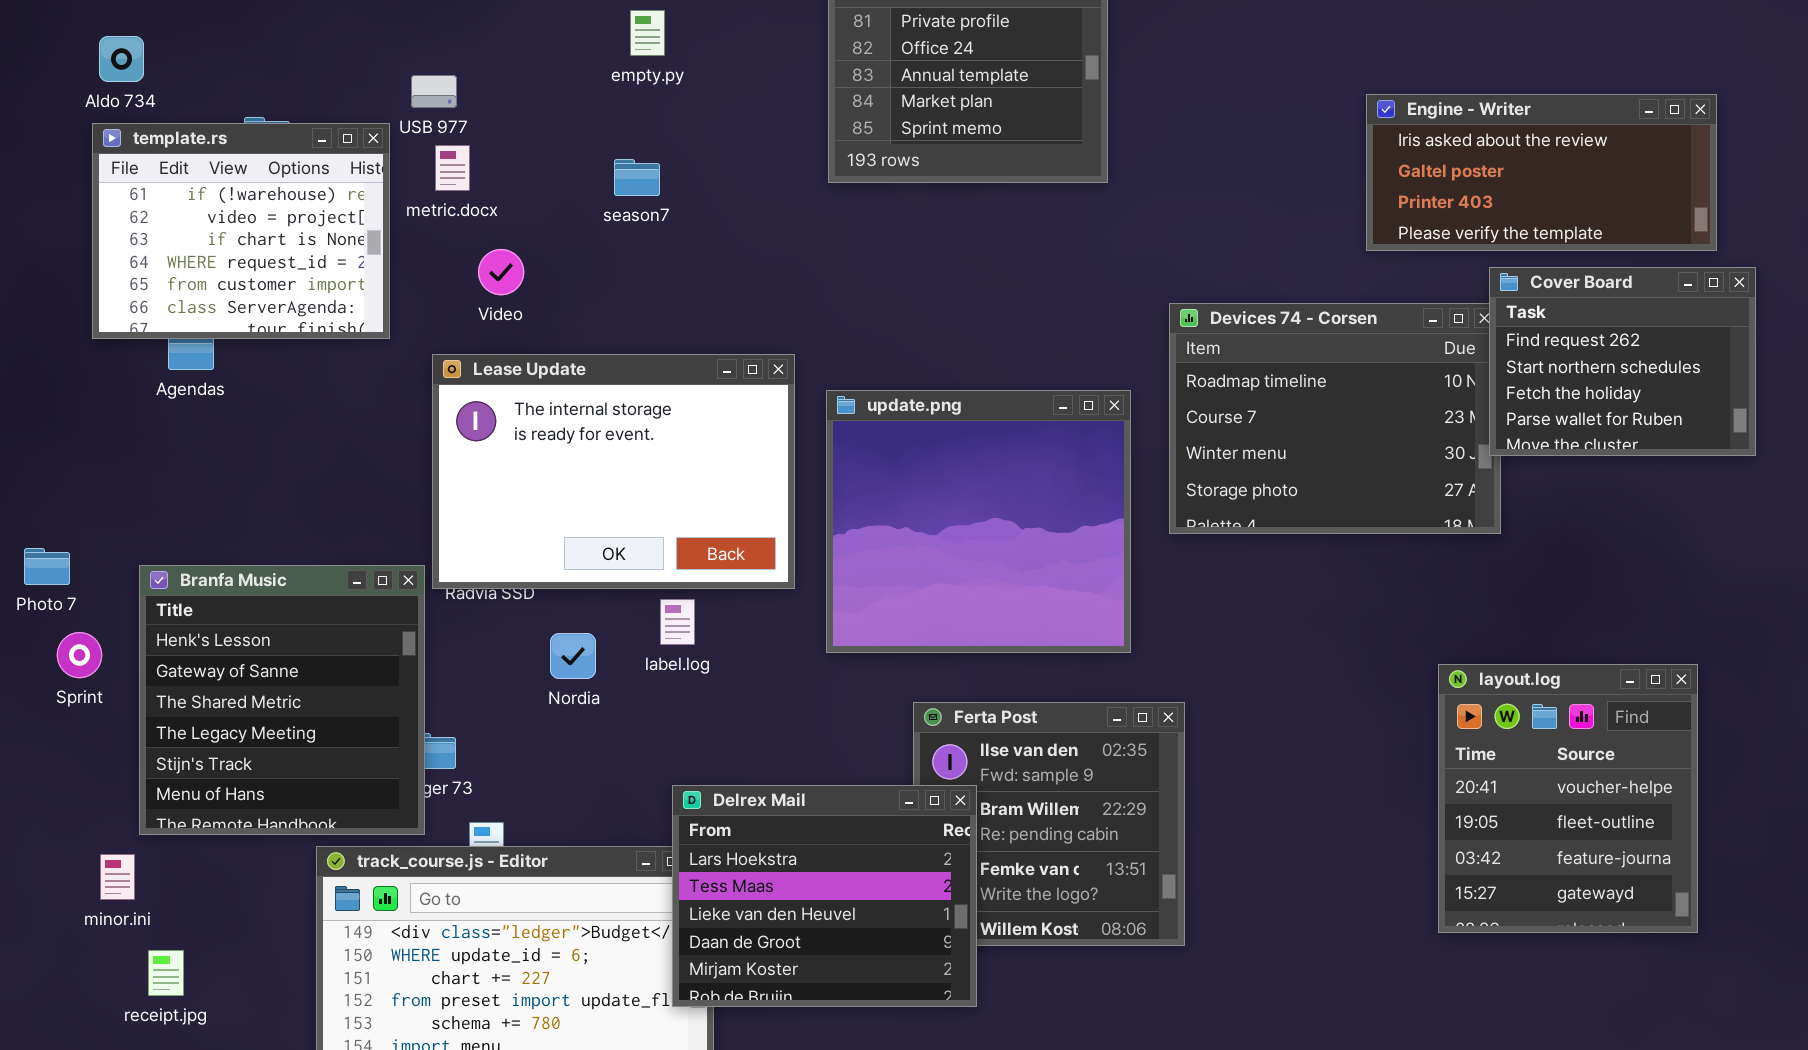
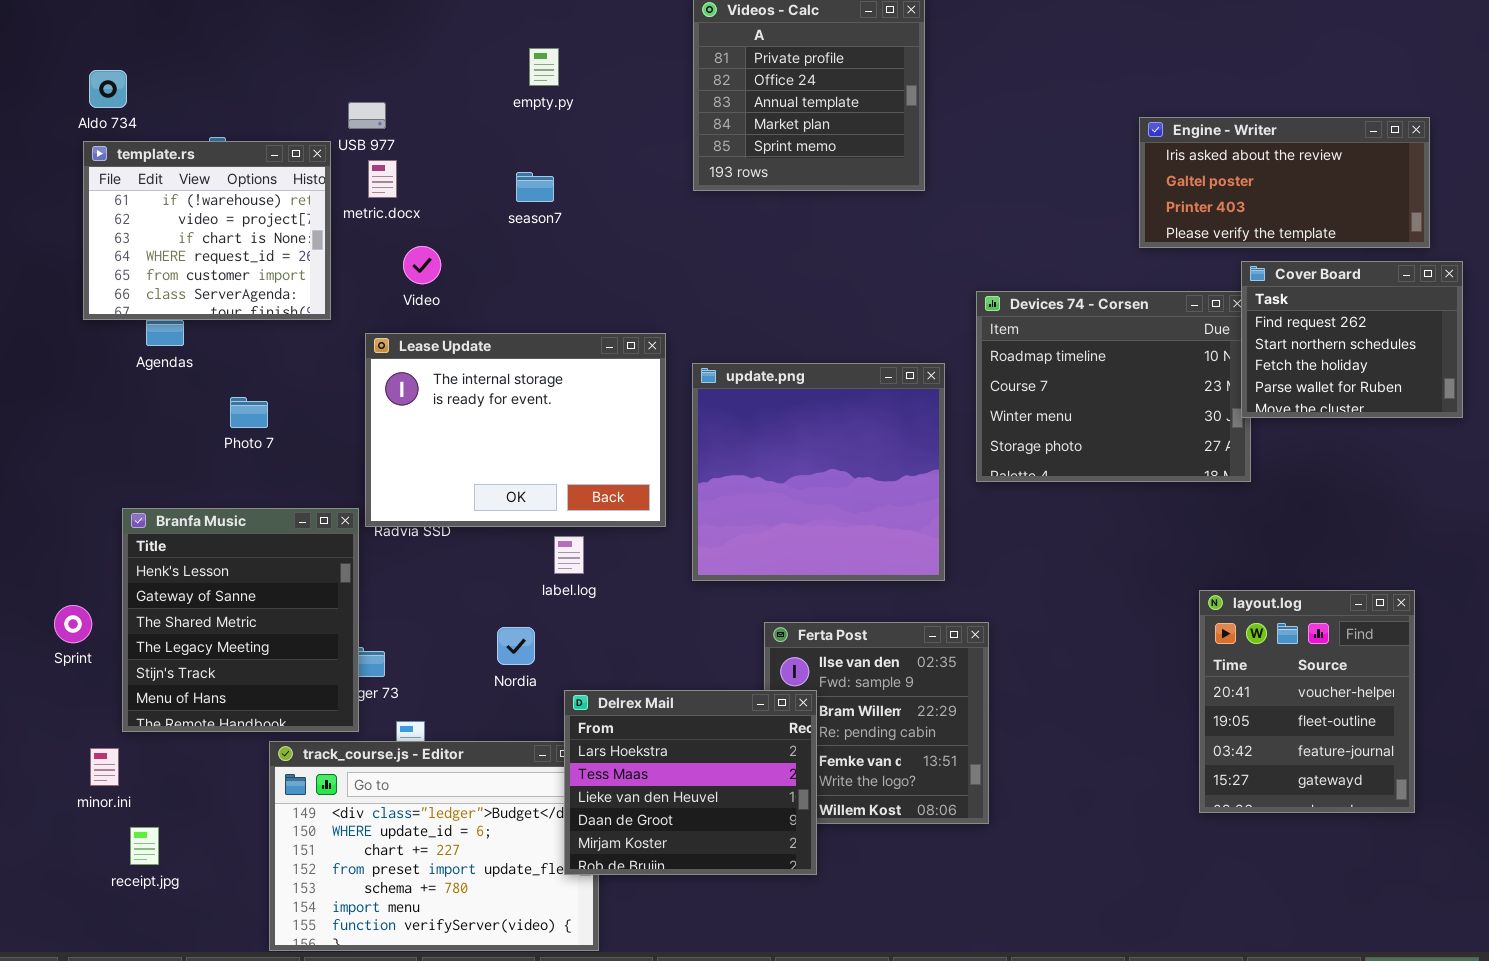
Photo 7: [24,548,70,585] -> [230,397,268,428], moved
Sprint: [57,632,102,678] -> [54,605,92,643], moved
Nordia: [550,633,596,679] -> [497,627,535,665], moved

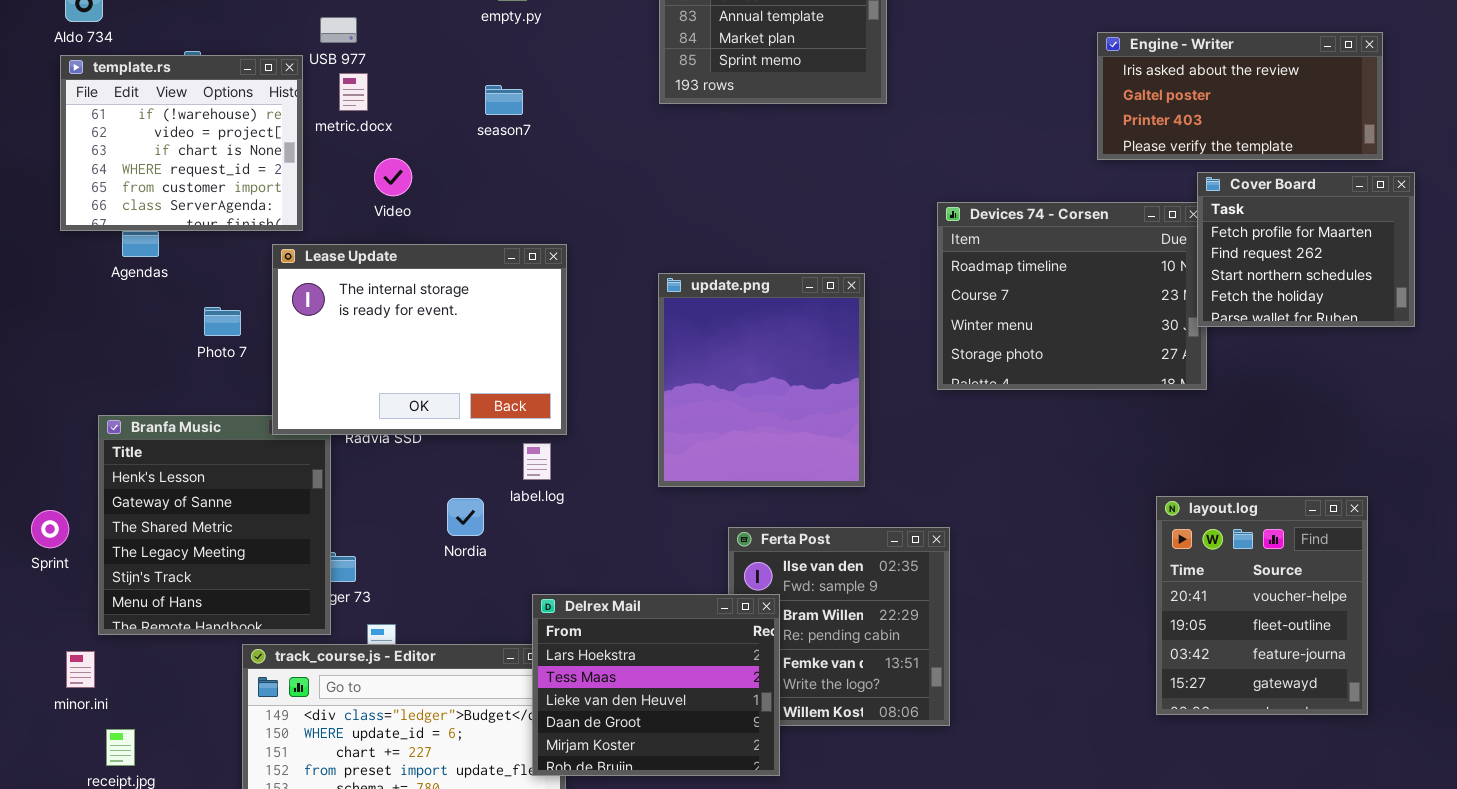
Cover Board: [1241,261,1463,418] -> [1197,172,1415,327], scrolled up 1 row
Lease Update: [365,333,666,527] -> [272,244,567,435], moved
update.png: [692,363,945,581] -> [658,273,865,487], resized
Nordia: [497,627,535,665] -> [447,498,484,536], moved

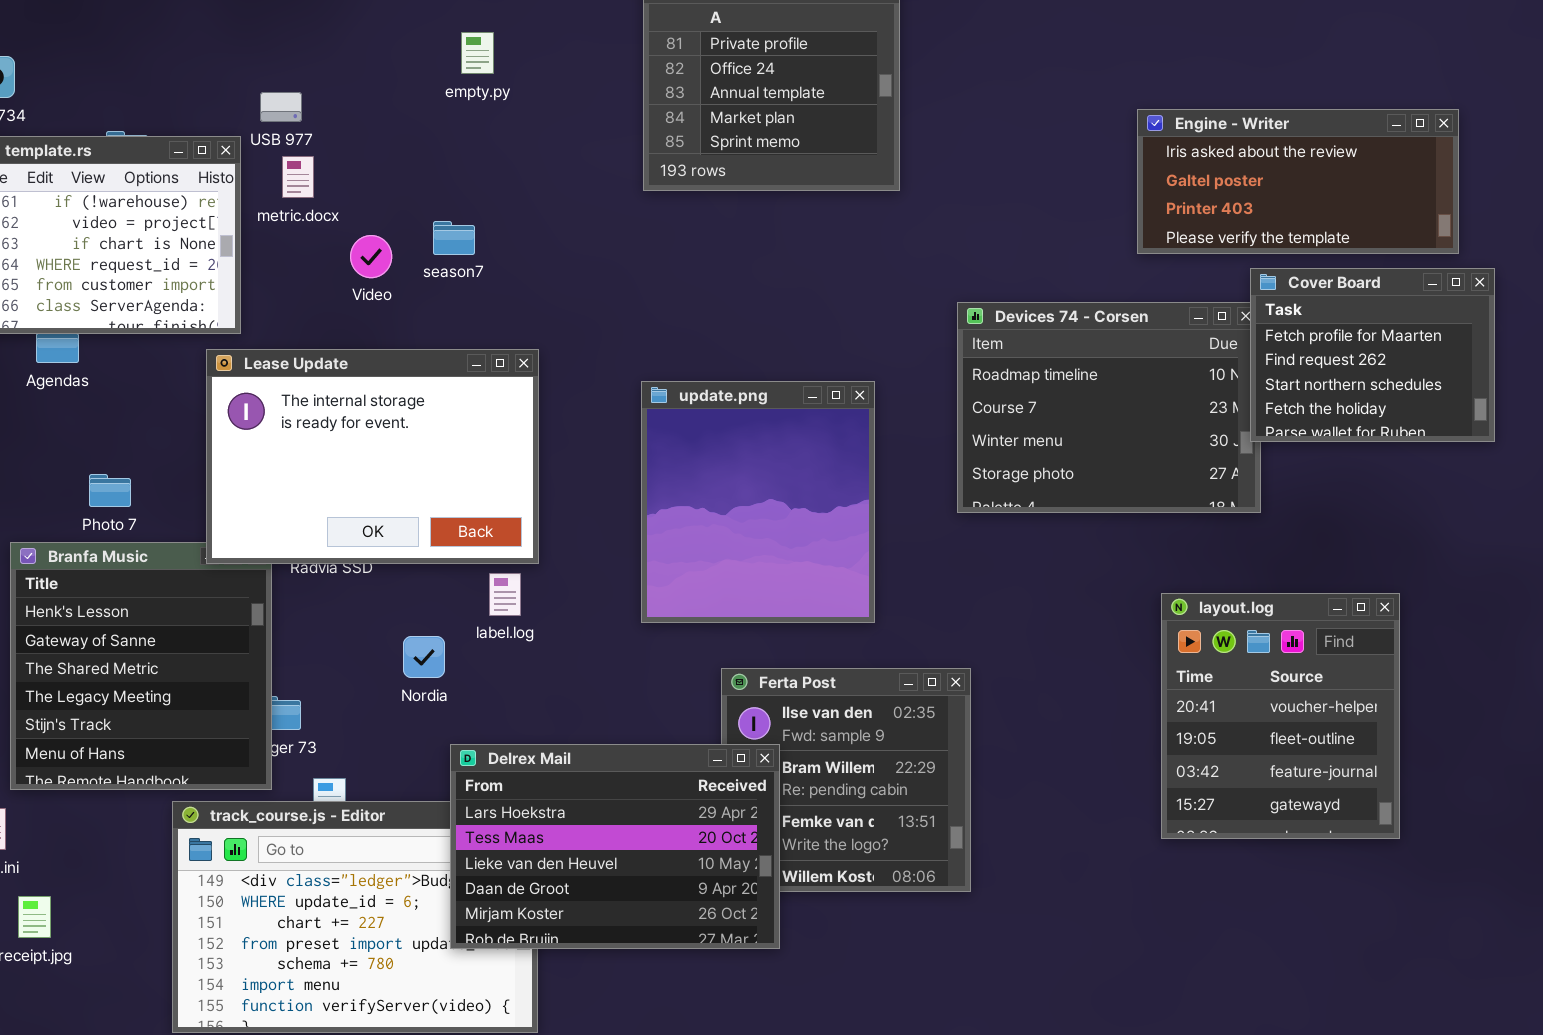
season7: [485,85,523,115] -> [433,221,475,255], moved
Video: [374,158,412,196] -> [350,235,392,278], moved
Photo 7: [204,307,241,336] -> [89,474,131,507], moved
layout.log: [1156,496,1368,715] -> [1161,593,1400,839], moved
Delrex Mail: [532,594,780,776] -> [450,744,780,949], resized

